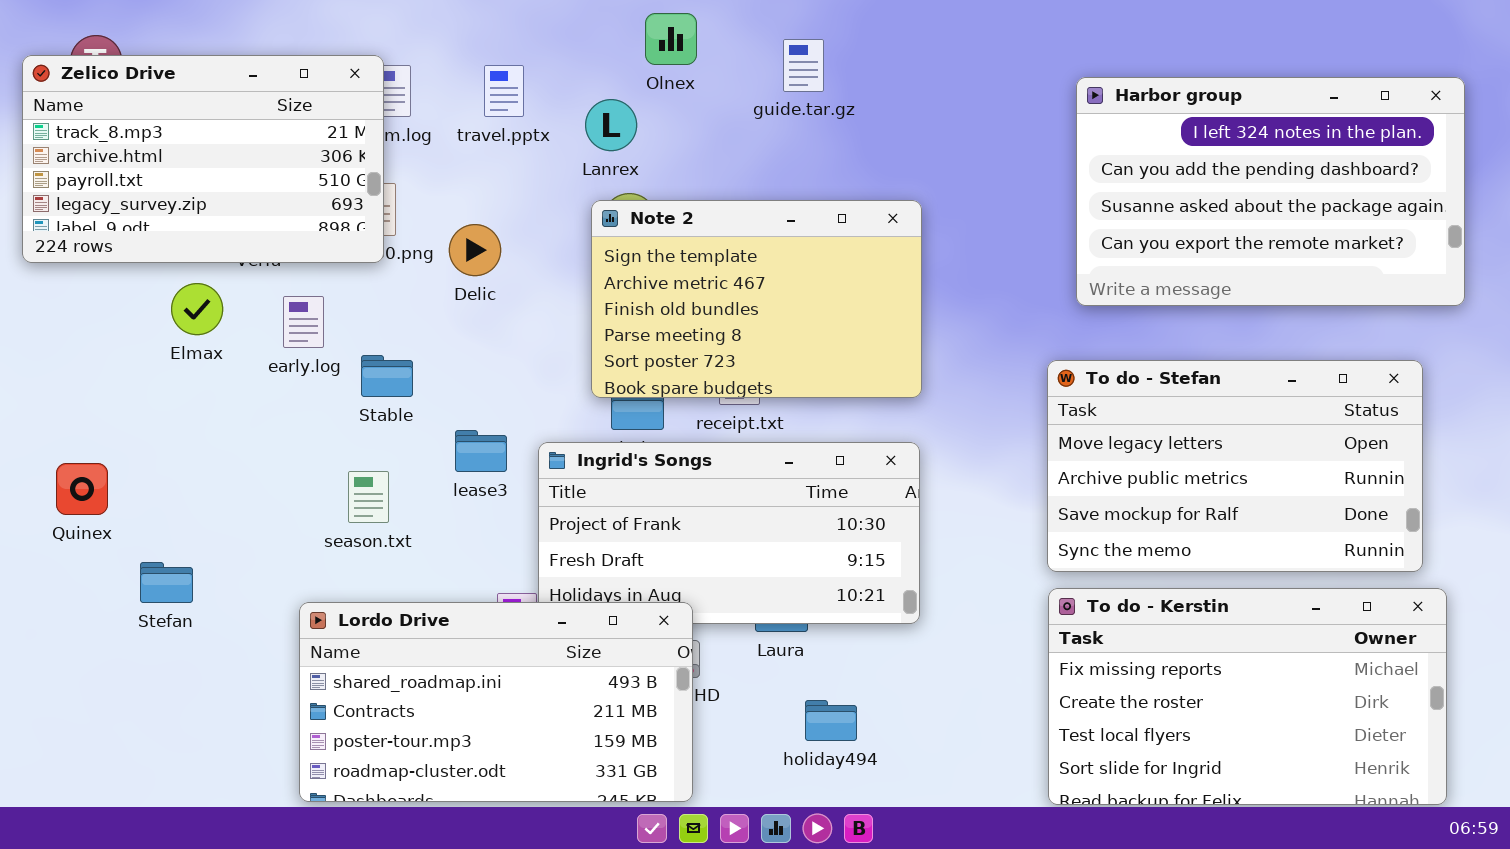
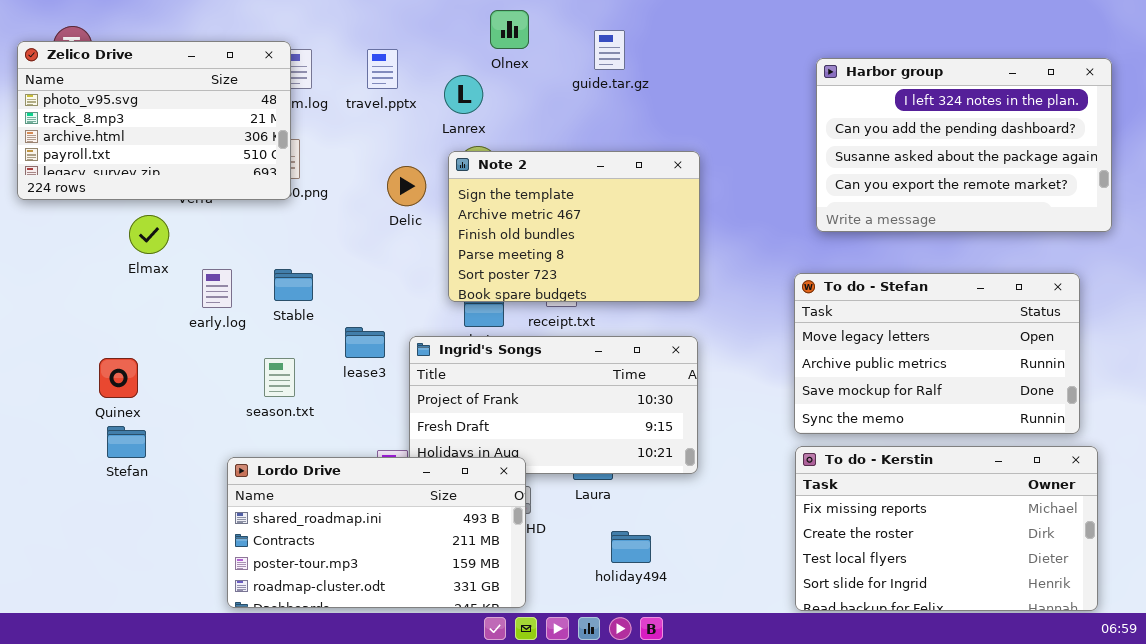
Zelico Drive: [22,55,384,263] -> [17,41,291,200], scrolled up 1 row
Delic: [449,224,501,276] -> [387,166,426,206], moved
early.log: [283,296,324,348] -> [202,269,232,308], moved
Quinex: [56,463,108,515] -> [99,358,138,398], moved

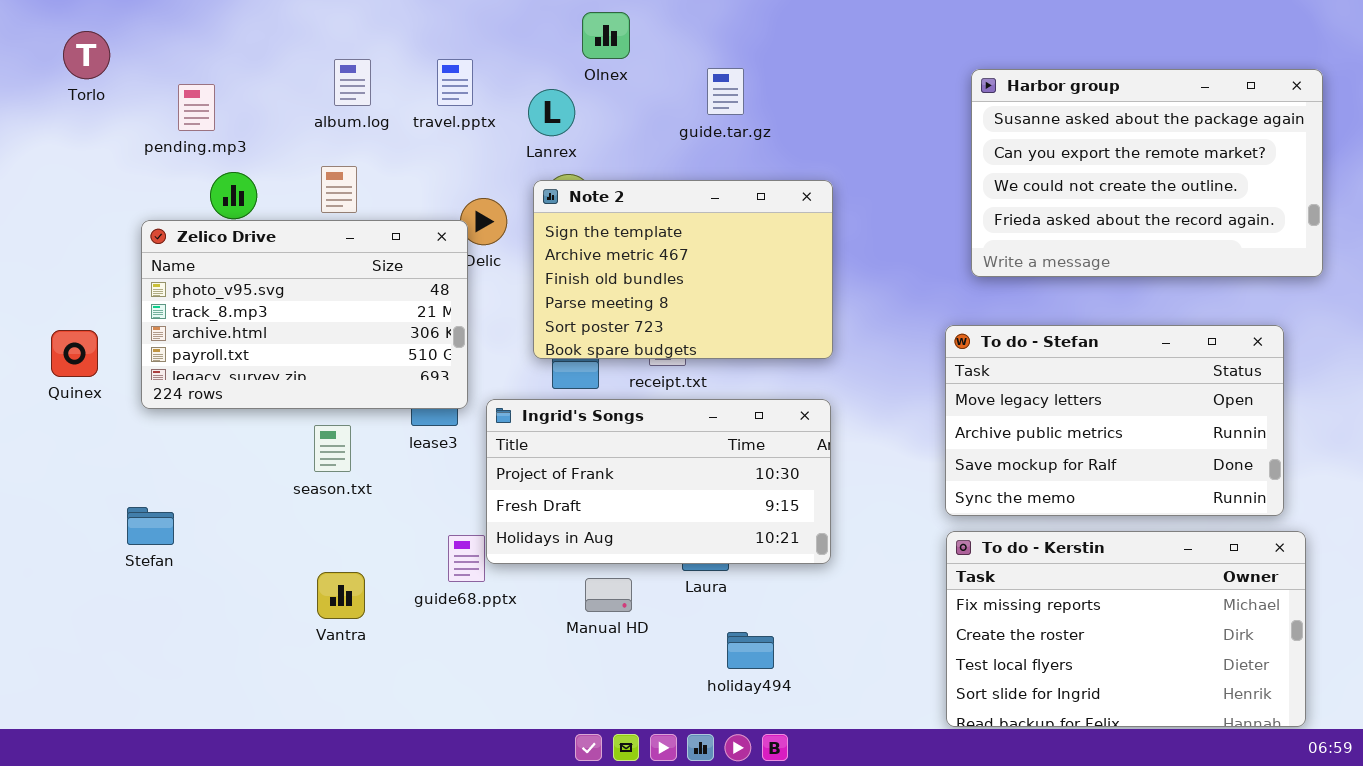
guide.tar.gz: [594,30,625,70] -> [707,68,744,115], moved
Zelico Drive: [17,41,291,200] -> [141,220,468,409], moved
Harbor group: [816,58,1112,232] -> [971,69,1323,277], scrolled down 2 rows
Quinex: [99,358,138,398] -> [51,330,98,377], moved
Lordo Drive: [227,457,526,608] -> none, closed

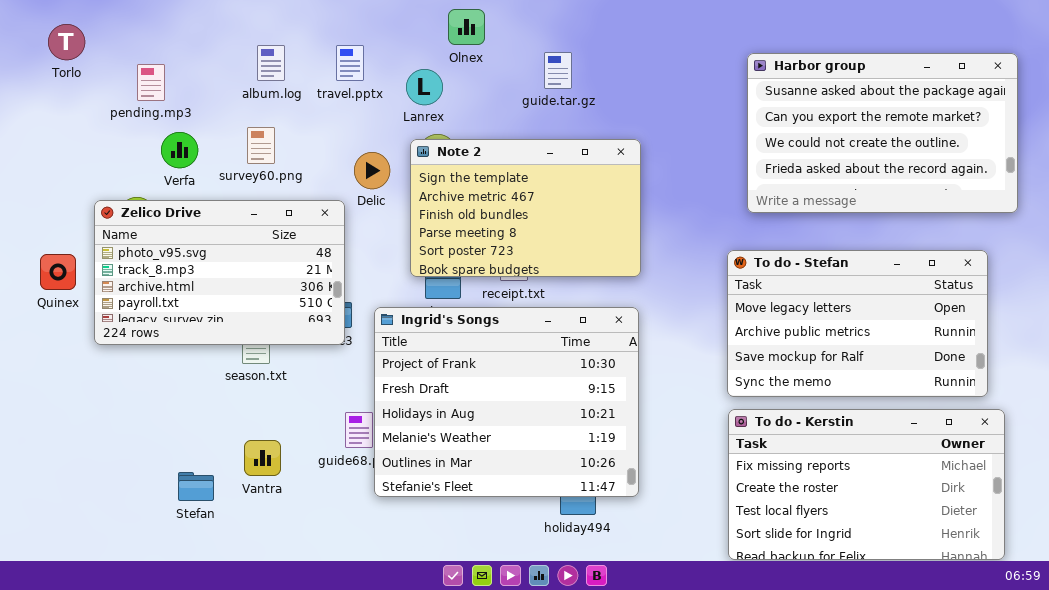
Zelico Drive: [141,220,468,409] -> [94,200,345,345], moved
Ingrid's Songs: [486,399,831,564] -> [374,307,639,497], resized
Stefan: [127,507,174,545] -> [178,472,214,501], moved

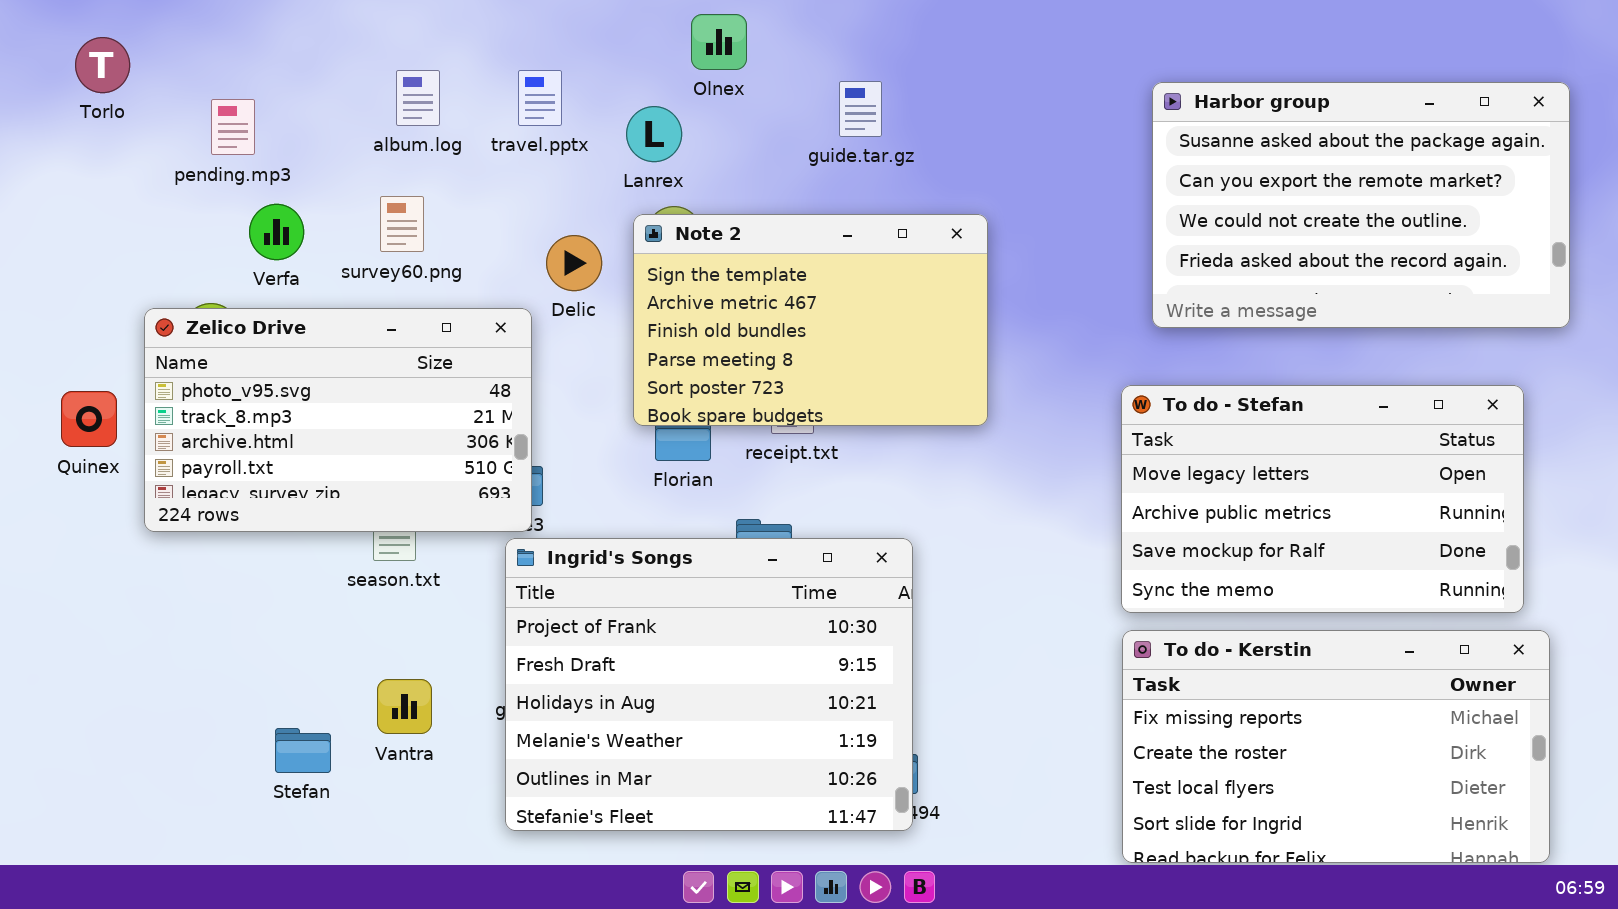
Ingrid's Songs: [374,307,639,497] -> [505,538,913,831], moved

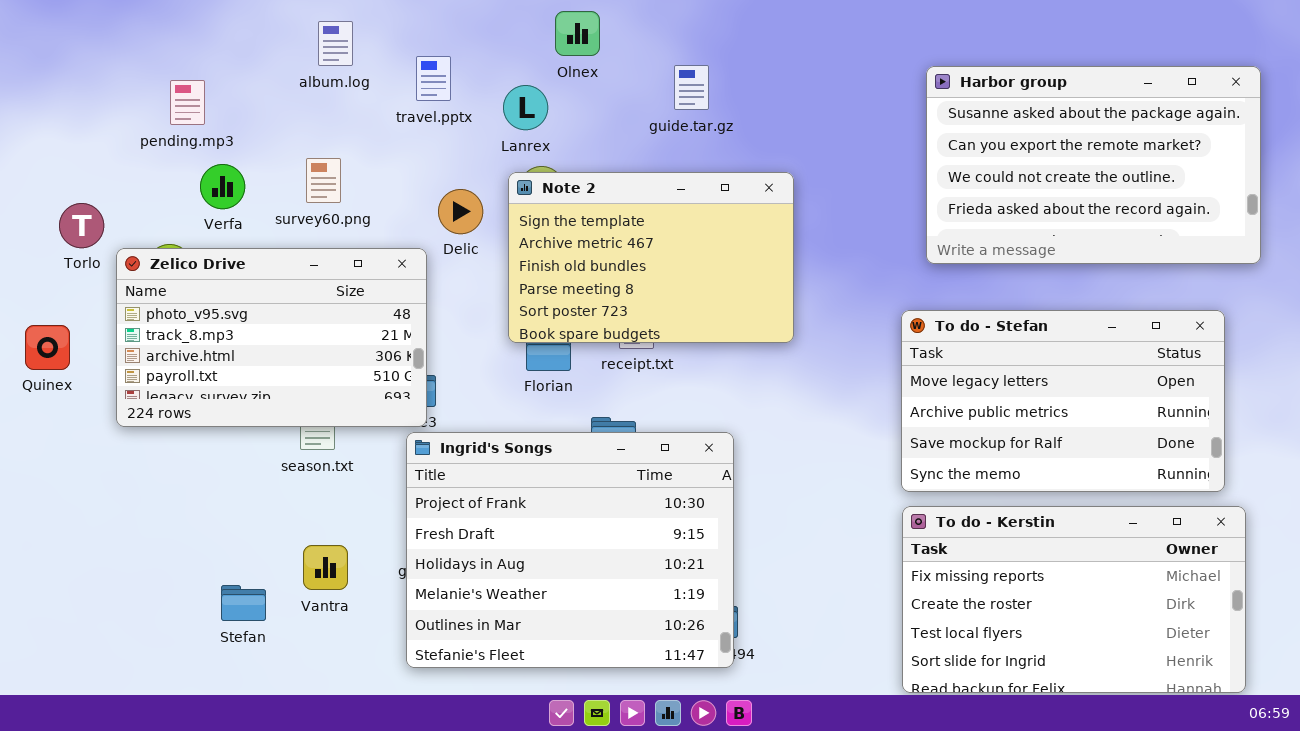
Torlo: [75,37,130,93] -> [59,203,104,248], moved
album.log: [396,70,440,126] -> [318,21,353,66], moved
Quinex: [61,391,117,447] -> [25,325,70,370], moved

